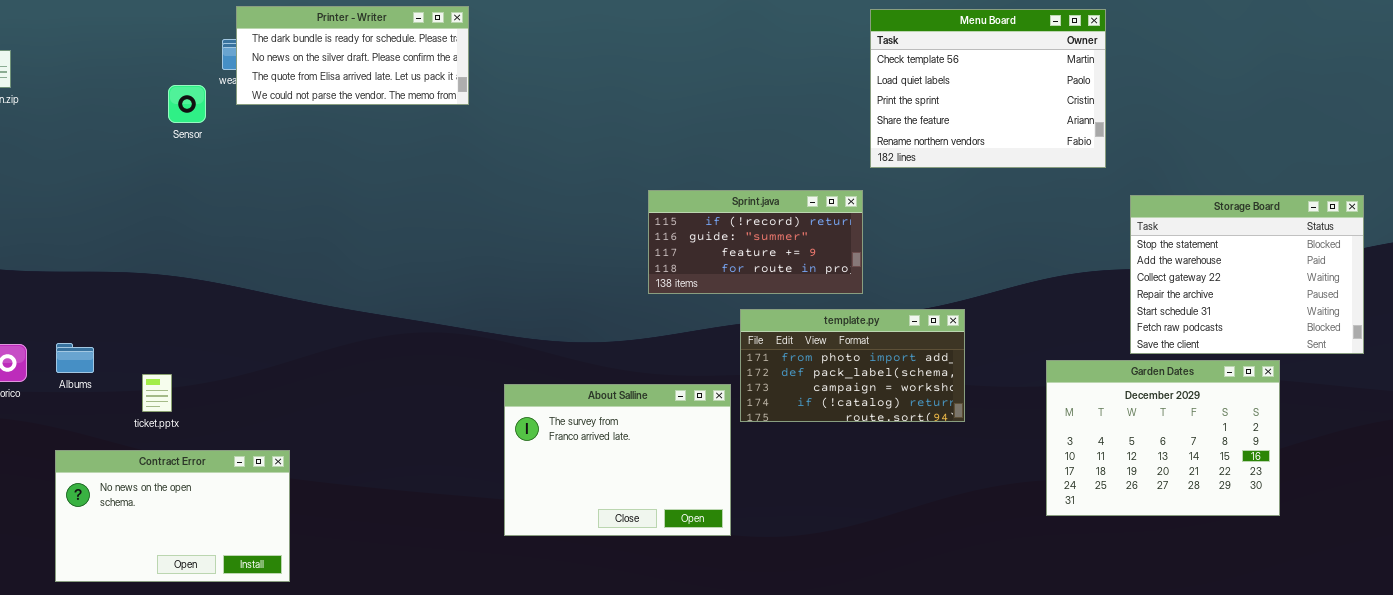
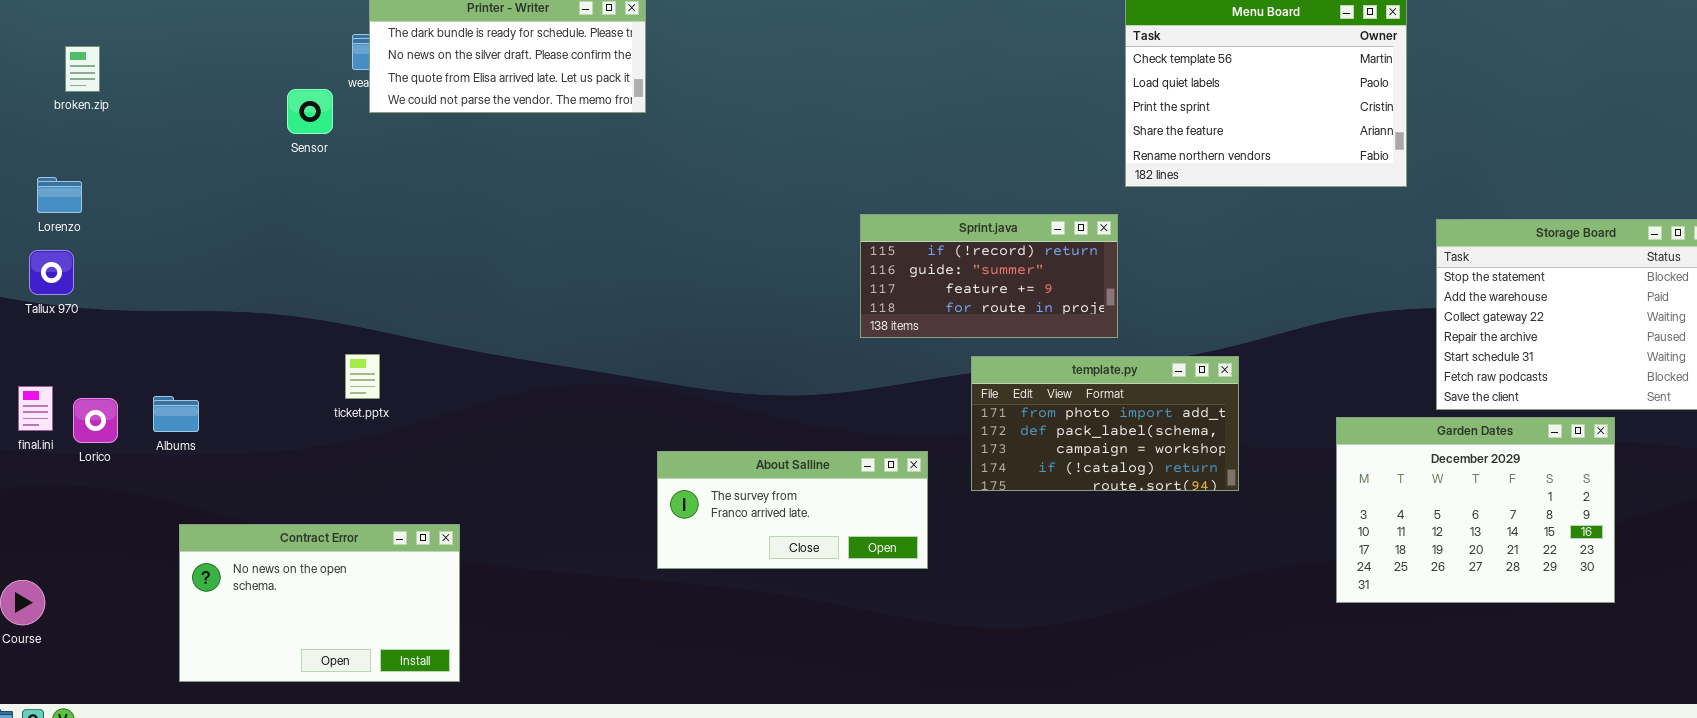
ticket.pptx: [142,374,172,412] -> [345,354,380,399], moved
About Salline: [504,384,731,536] -> [657,451,928,569], moved, resized
Contract Error: [55,450,290,582] -> [179,524,460,682], moved

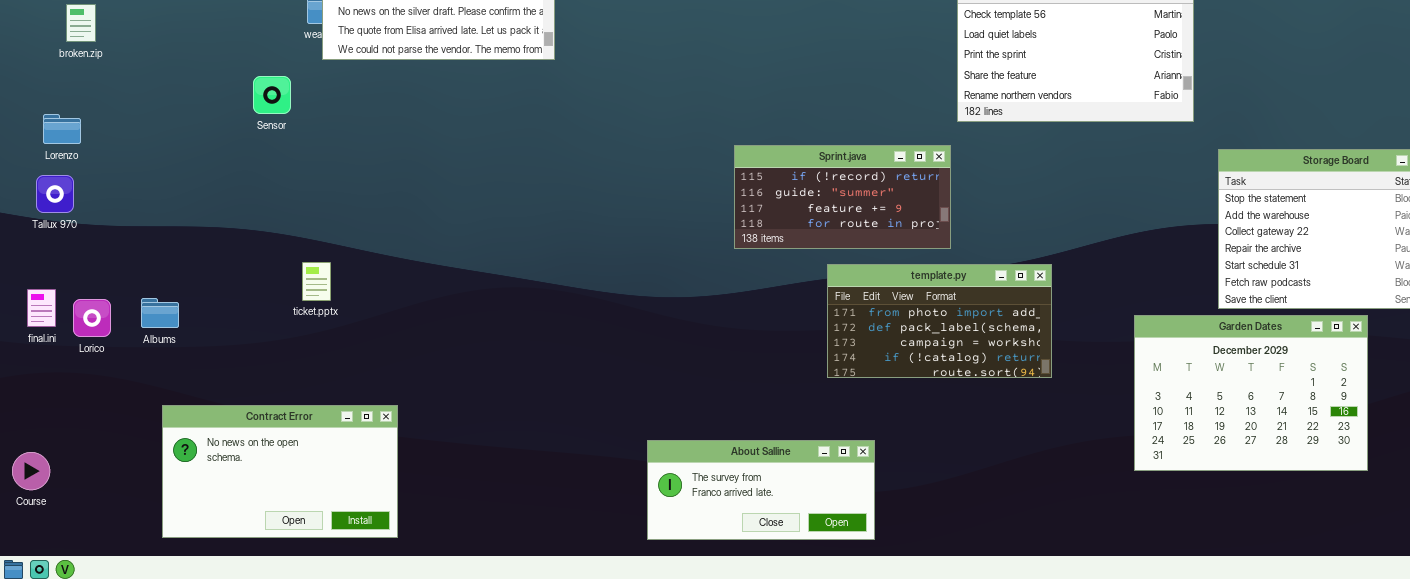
Sensor: [287,89,333,134] -> [253,76,291,114], moved
About Salline: [657,451,928,569] -> [647,440,875,540], moved

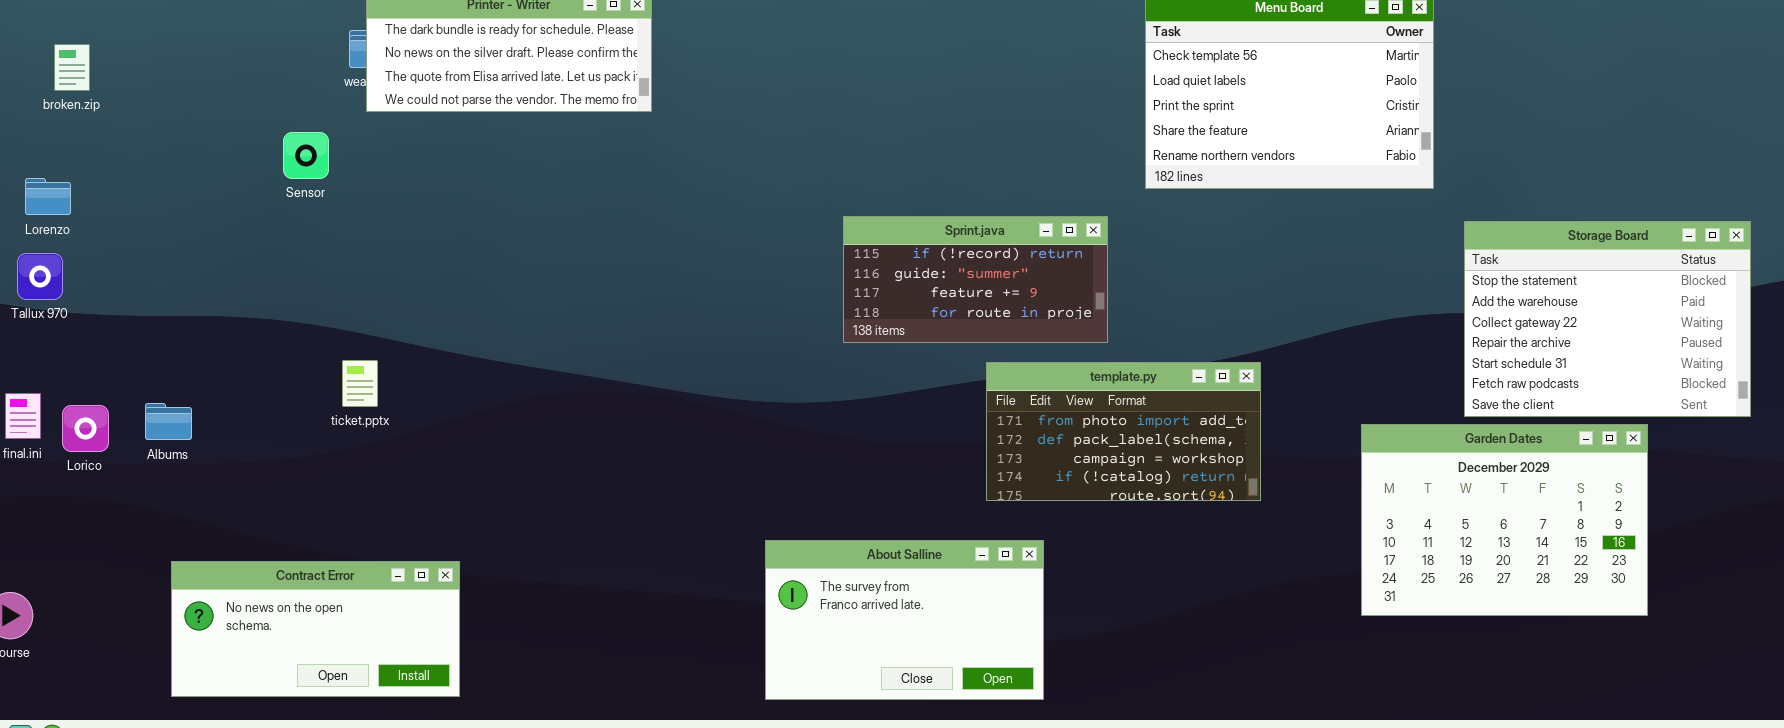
Sprint.java: [734,145,951,249] -> [843,216,1108,343], moved
Contract Error: [162,405,398,538] -> [171,561,460,697], resized
About Salline: [647,440,875,540] -> [765,540,1044,700], resized

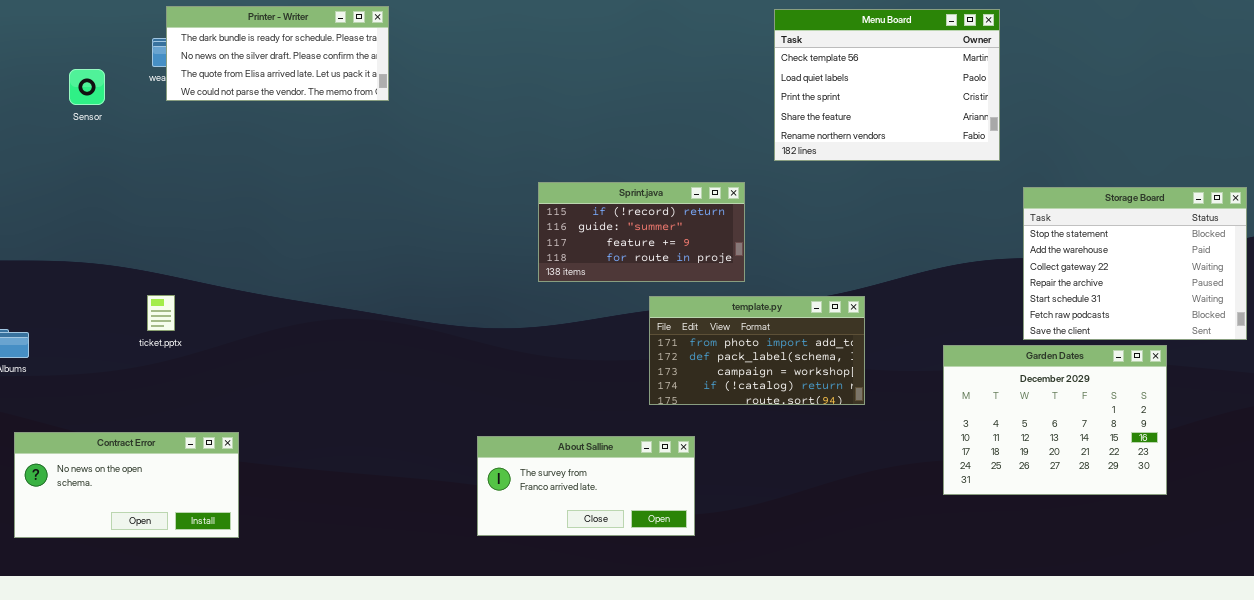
Sensor: [283,132,329,179] -> [69,69,105,105], moved
About Salline: [765,540,1044,700] -> [477,436,695,536], resized
Contract Error: [171,561,460,697] -> [14,432,239,538], moved

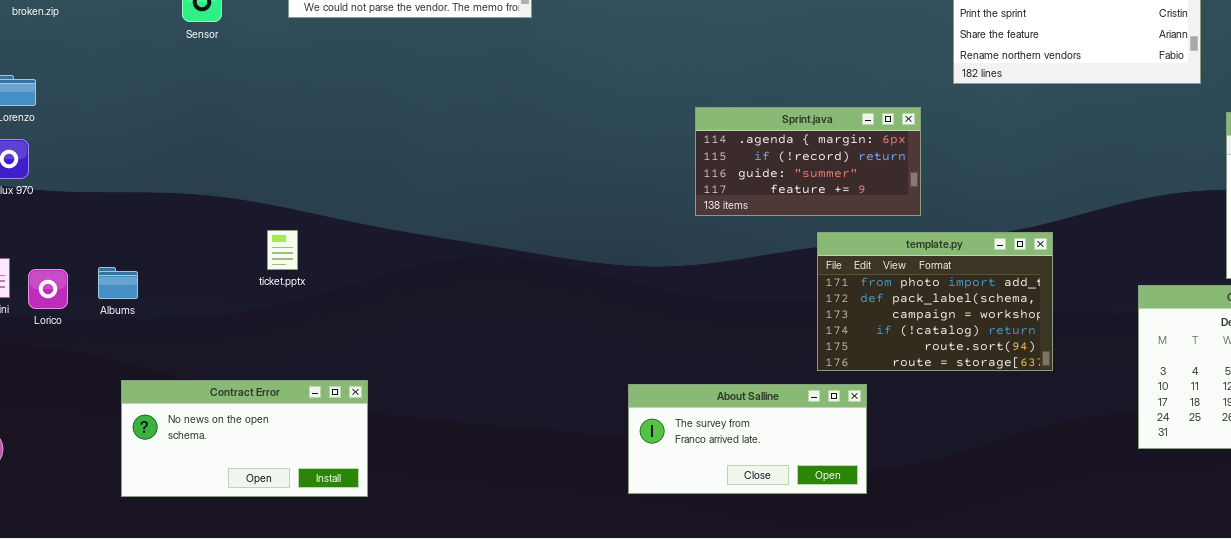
Sprint.java: [538,182,745,282] -> [695,107,921,216], scrolled up 1 row
template.py: [649,296,865,405] -> [817,232,1053,371], resized

